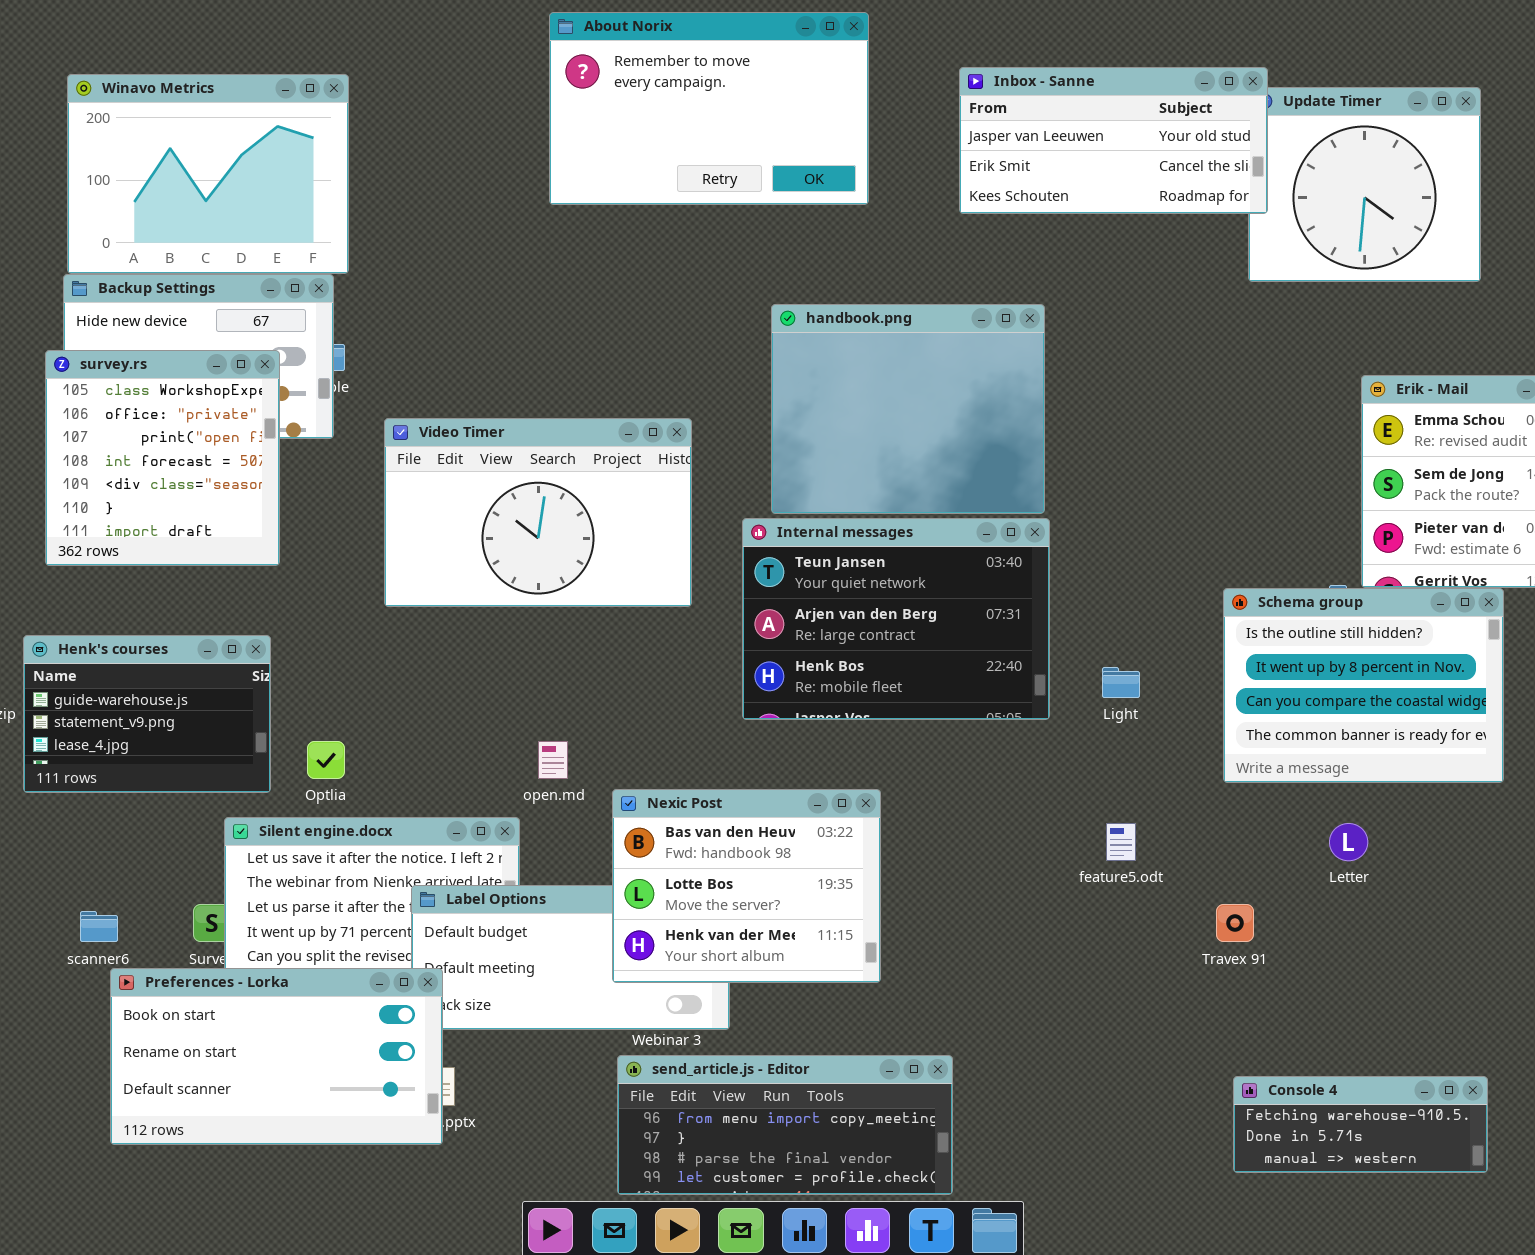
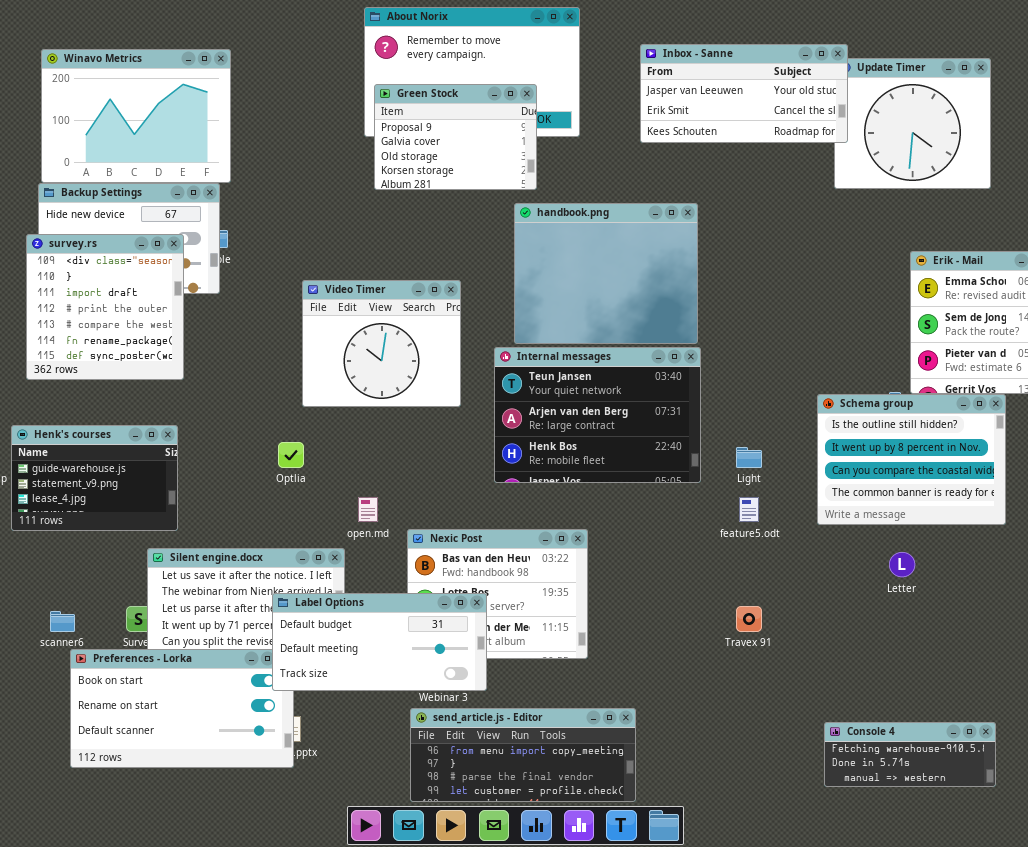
Green Stock: none -> [374,84,537,190], opened
survey.rs: [45,350,280,566] -> [26,234,184,380], scrolled down 4 rows
Video Timer: [384,418,692,607] -> [302,280,461,407], resized
Optlia: [307,741,345,779] -> [278,442,304,468], moved
feature5.odt: [1106,823,1136,861] -> [739,497,759,522], moved
Label Options: [411,885,730,1030] -> [272,593,487,691], raised
Travex 91: [1216,904,1254,942] -> [736,606,762,632], moved

